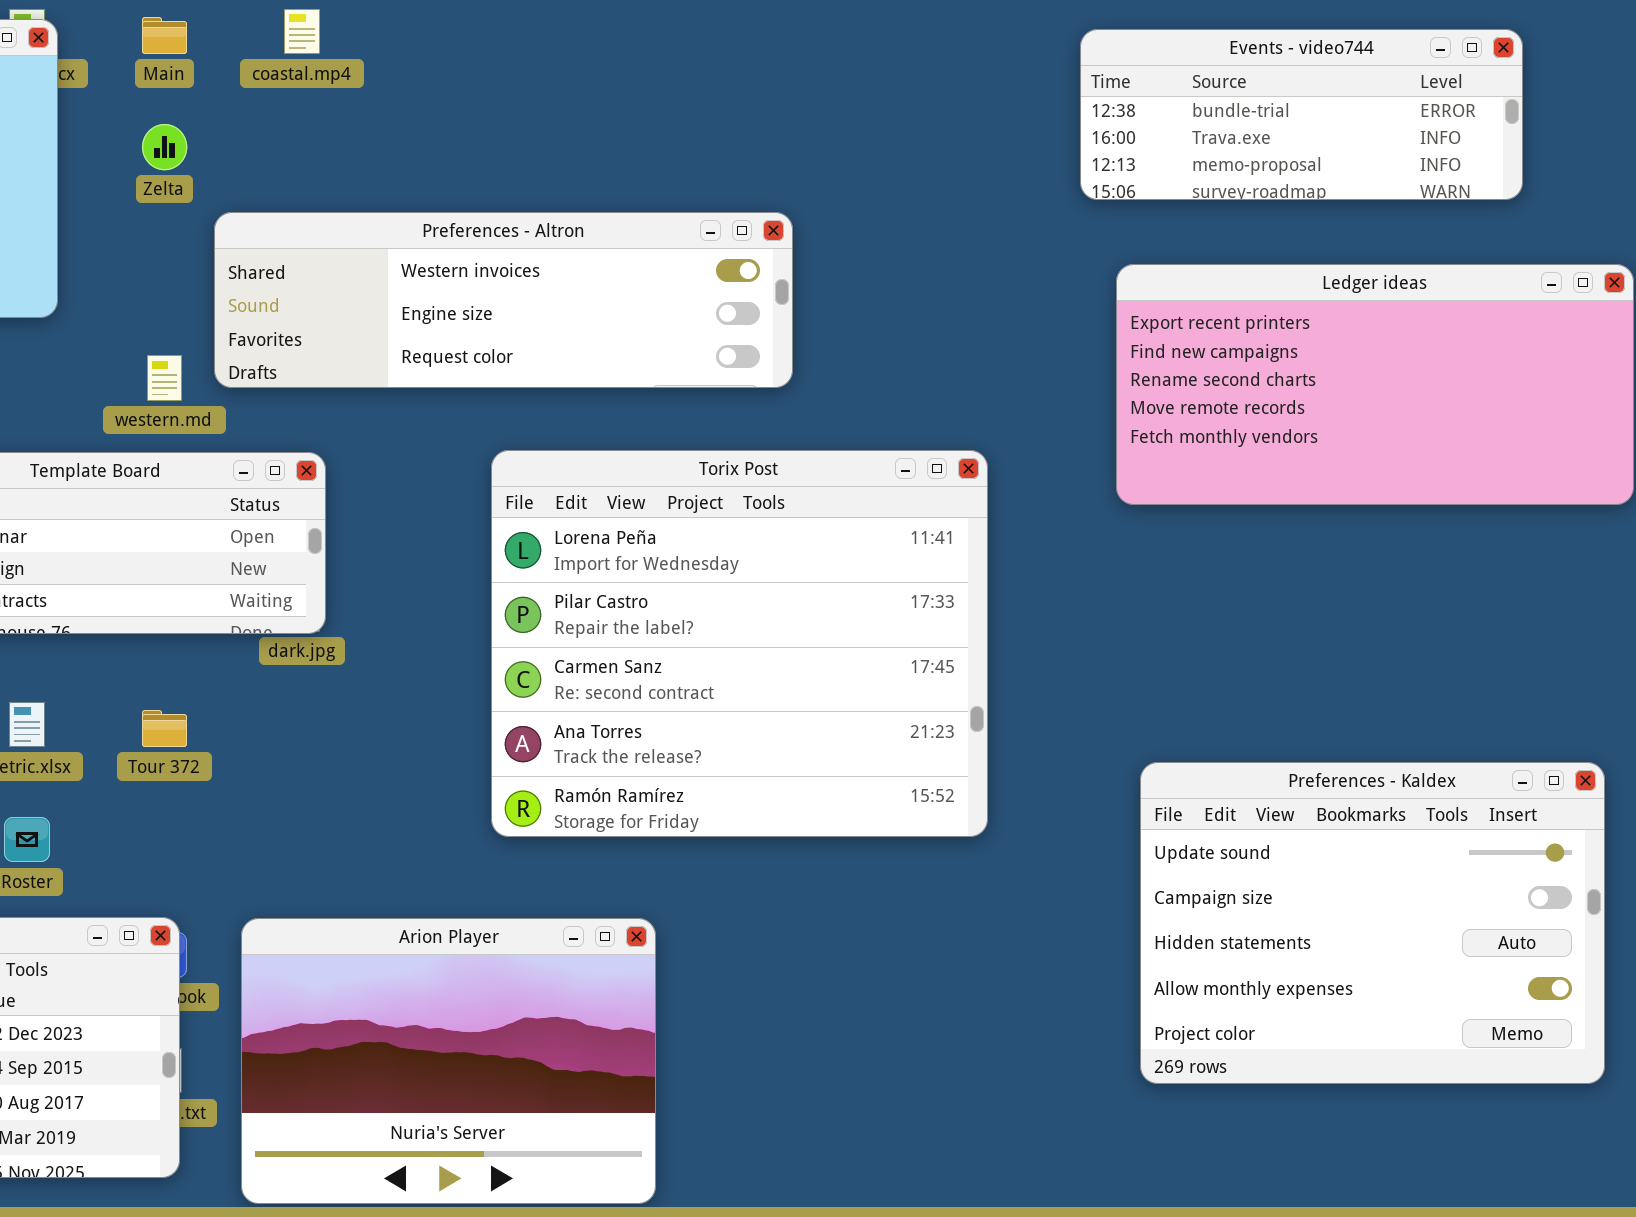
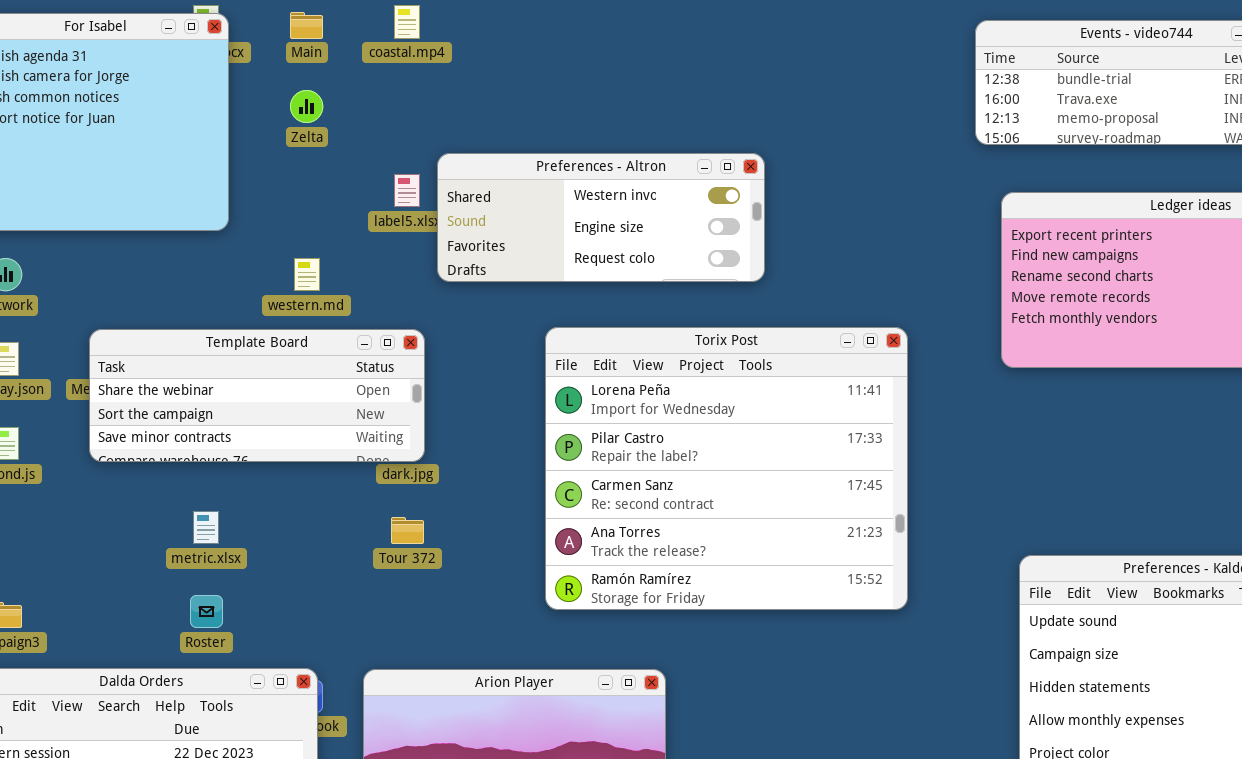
Preferences - Altron: [214,212,793,388] -> [437,153,765,282], resized
Tour 372: [142,710,187,747] -> [391,517,424,544], moved

